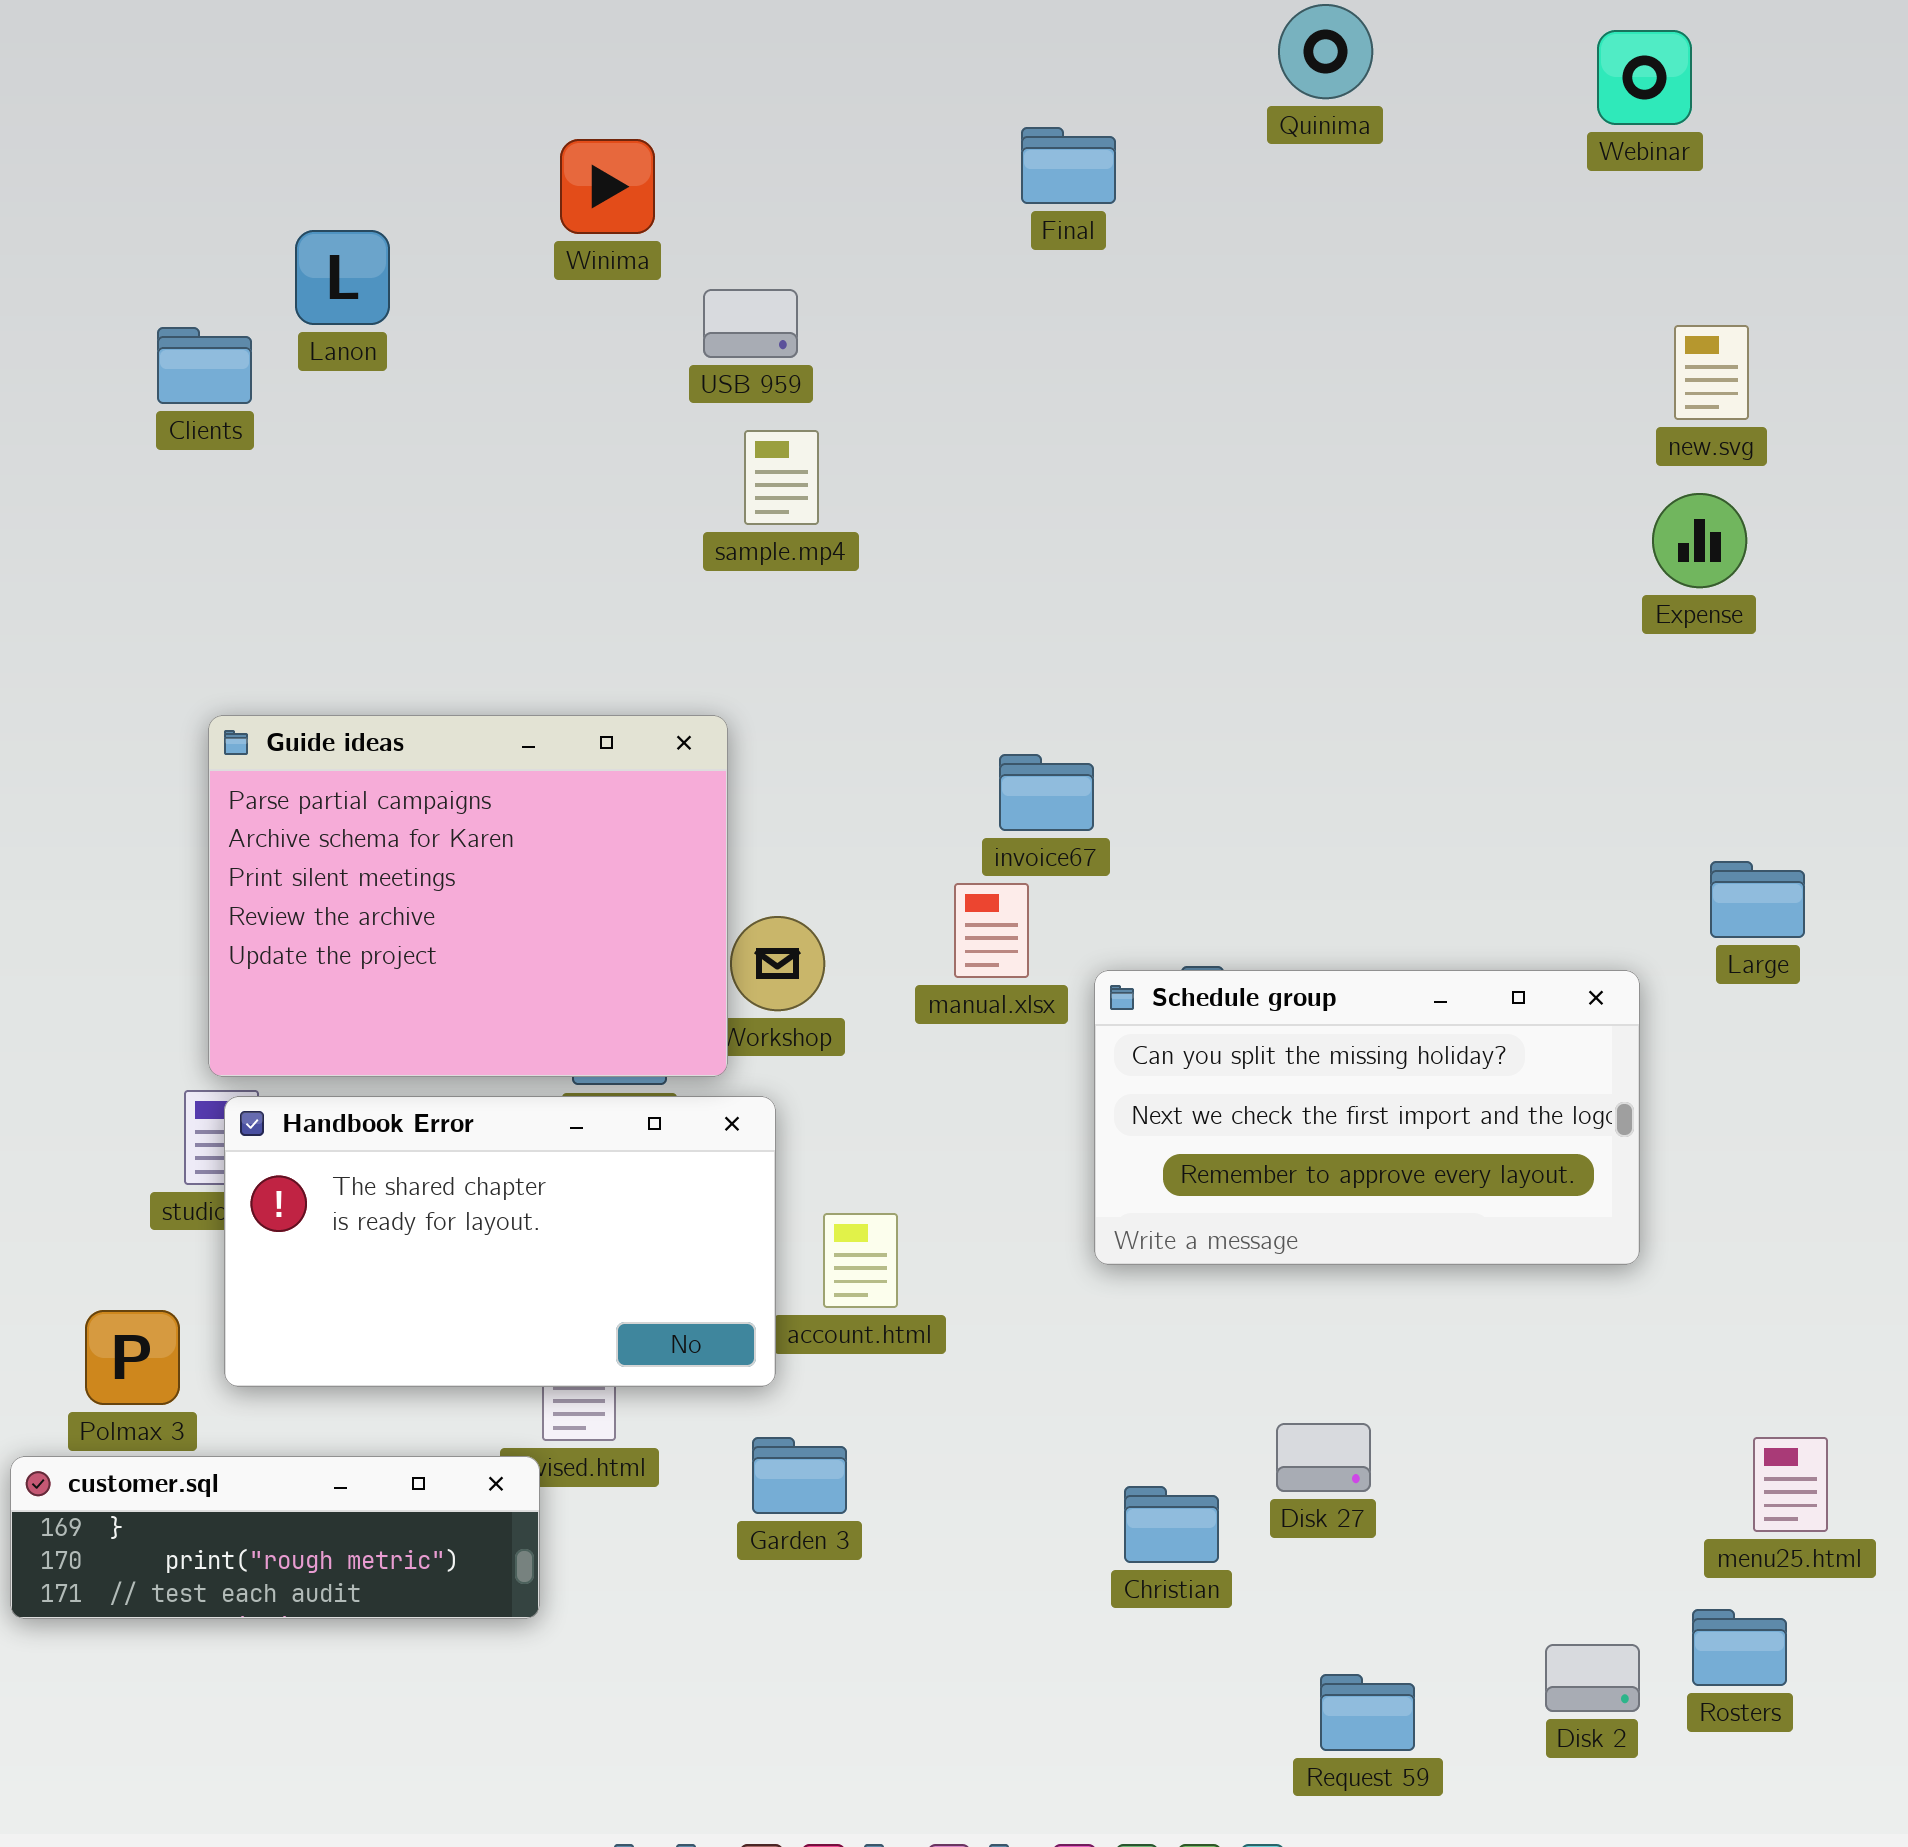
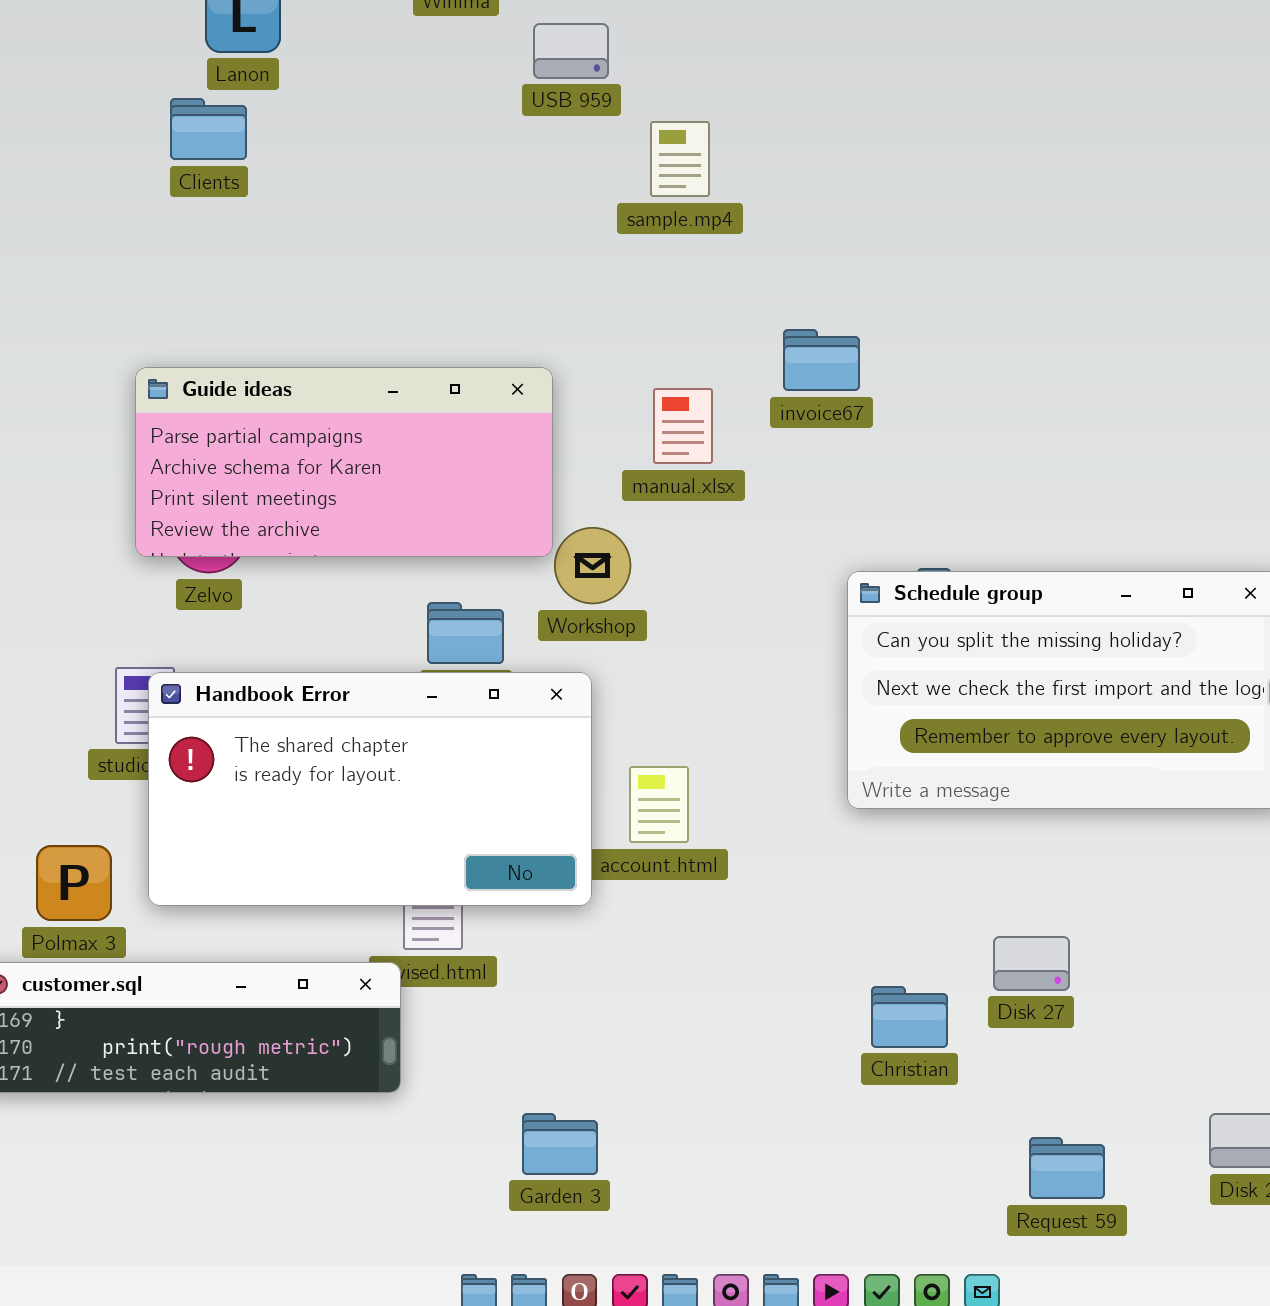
Clients: [157,327,252,404] -> [170,98,247,160], moved
sample.mp4: [744,430,819,525] -> [650,121,710,197], moved
Guide ideas: [208,715,728,1077] -> [135,367,553,557], resized
invoice67: [999,754,1094,831] -> [783,329,860,391], moved
manual.xlsx: [954,883,1029,978] -> [653,388,713,464], moved
Garden 3: [752,1437,847,1514] -> [522,1113,598,1175], moved

